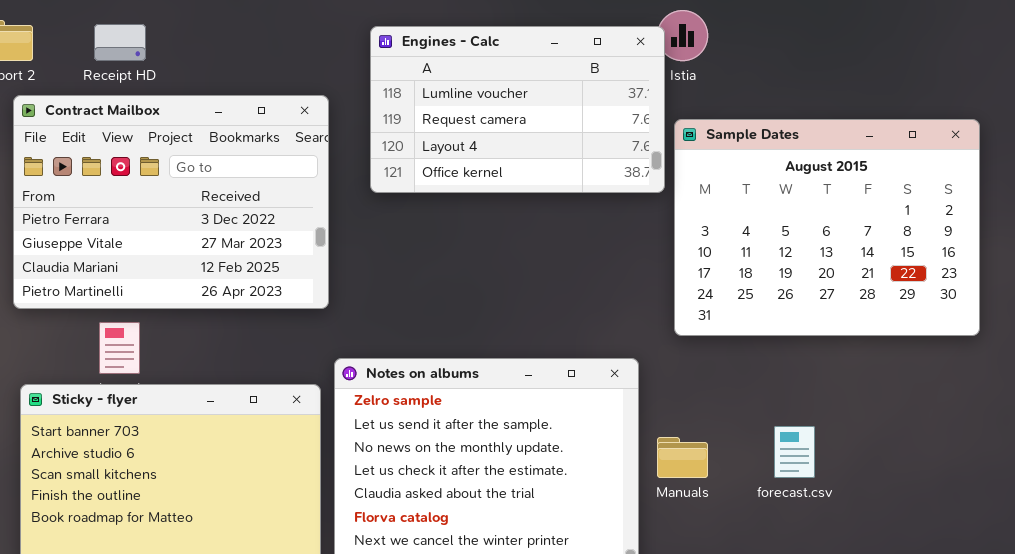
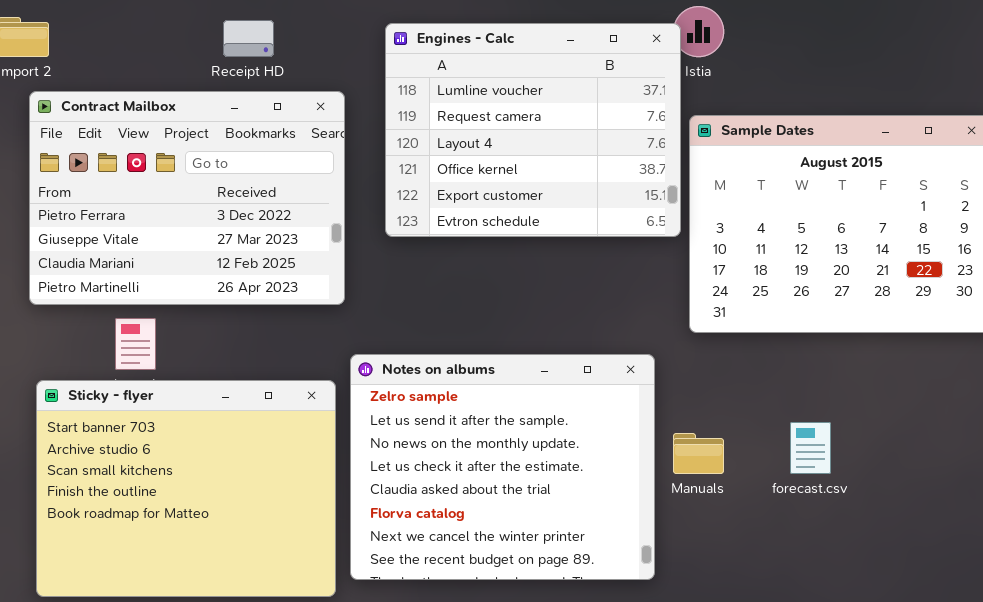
Receipt HD: [94,24,146,61] -> [223,20,274,57], moved
Engines - Calc: [370,26,665,193] -> [385,23,681,237], resized

